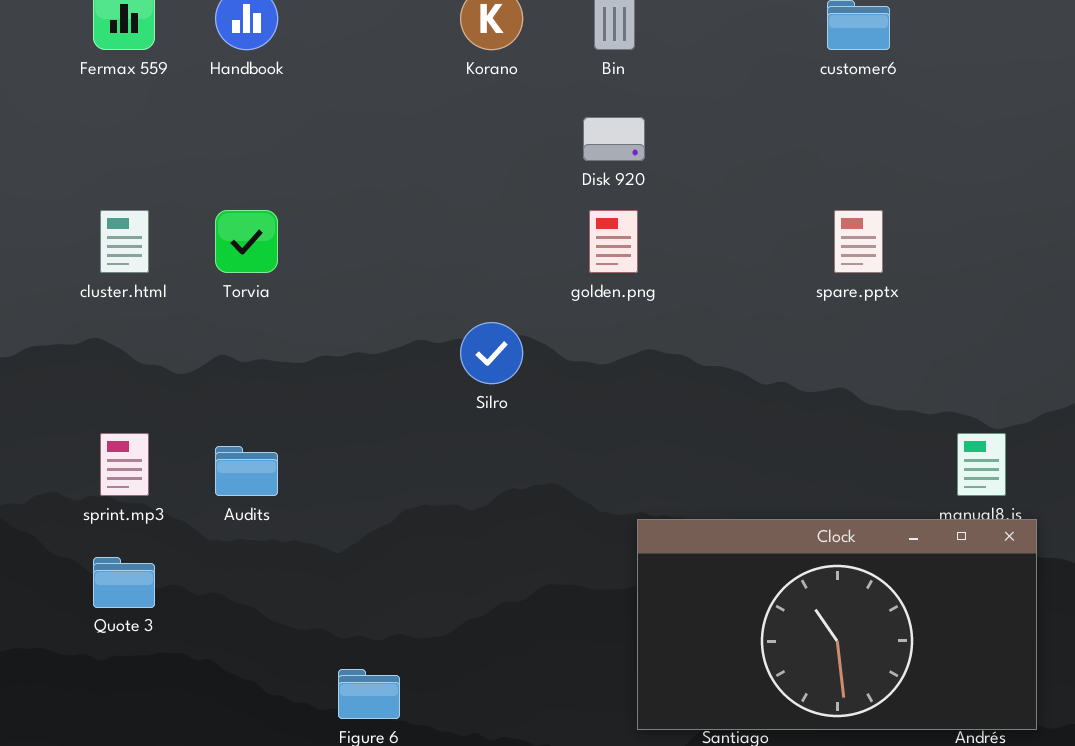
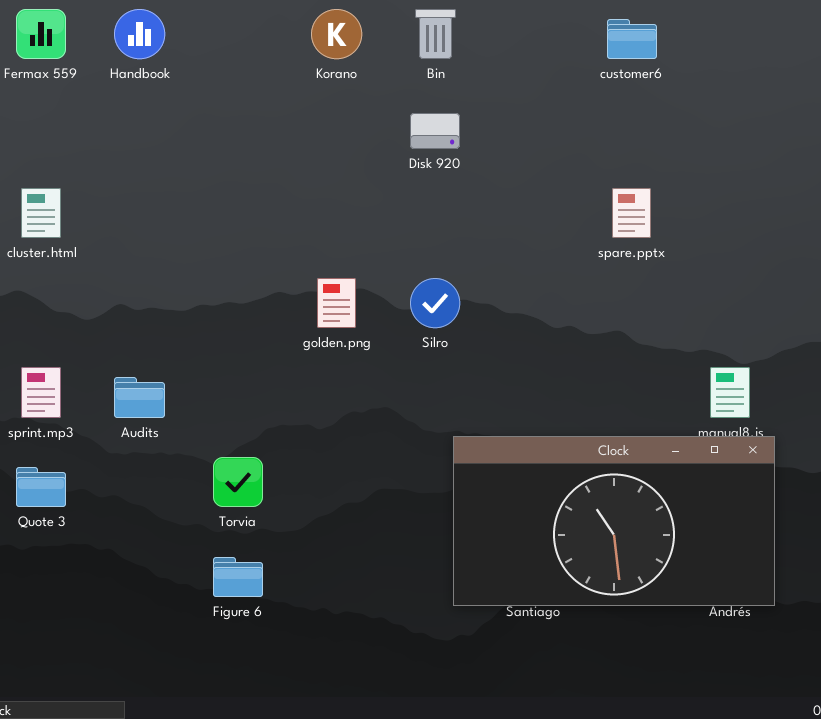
Torvia: [215,210,278,273] -> [213,457,263,507], moved
golden.png: [589,210,638,273] -> [317,278,356,328], moved
Silro: [460,322,523,384] -> [410,278,460,328], moved

